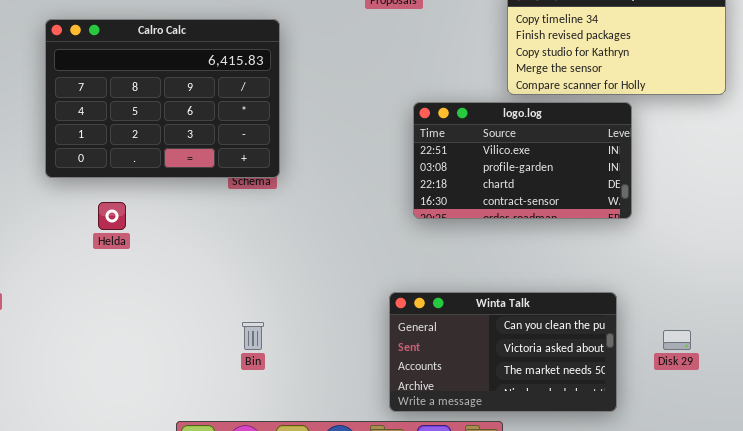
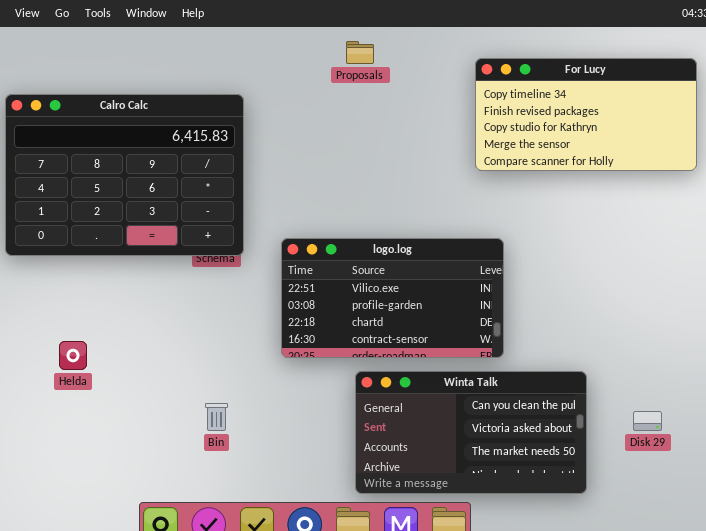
logo.log: [413,102,632,219] -> [281,238,504,358], moved
Helda: [98,202,126,230] -> [59,341,87,370], moved

